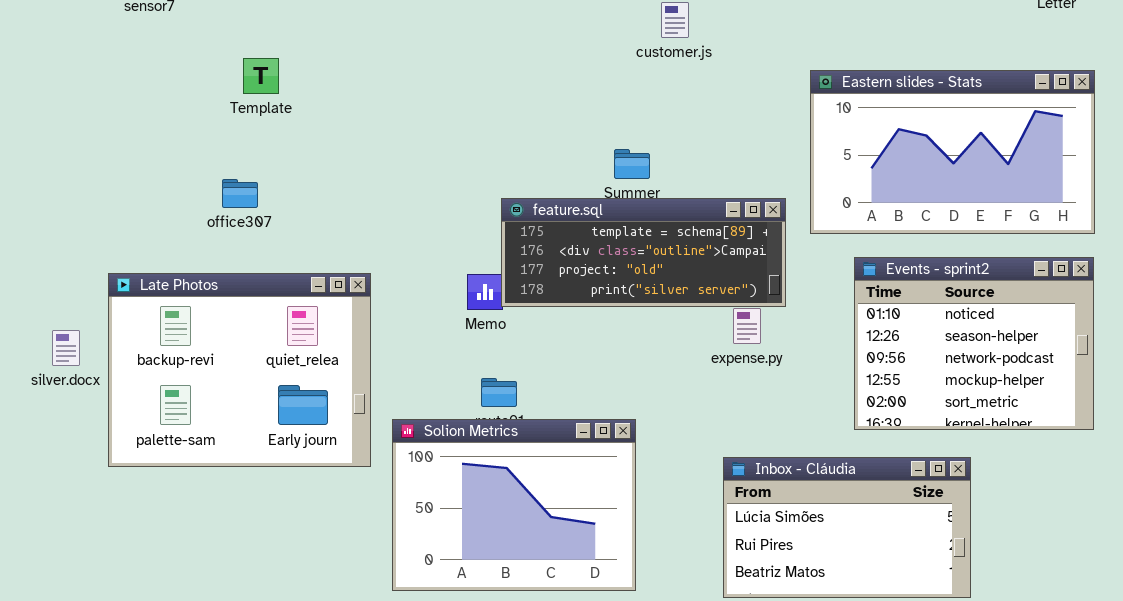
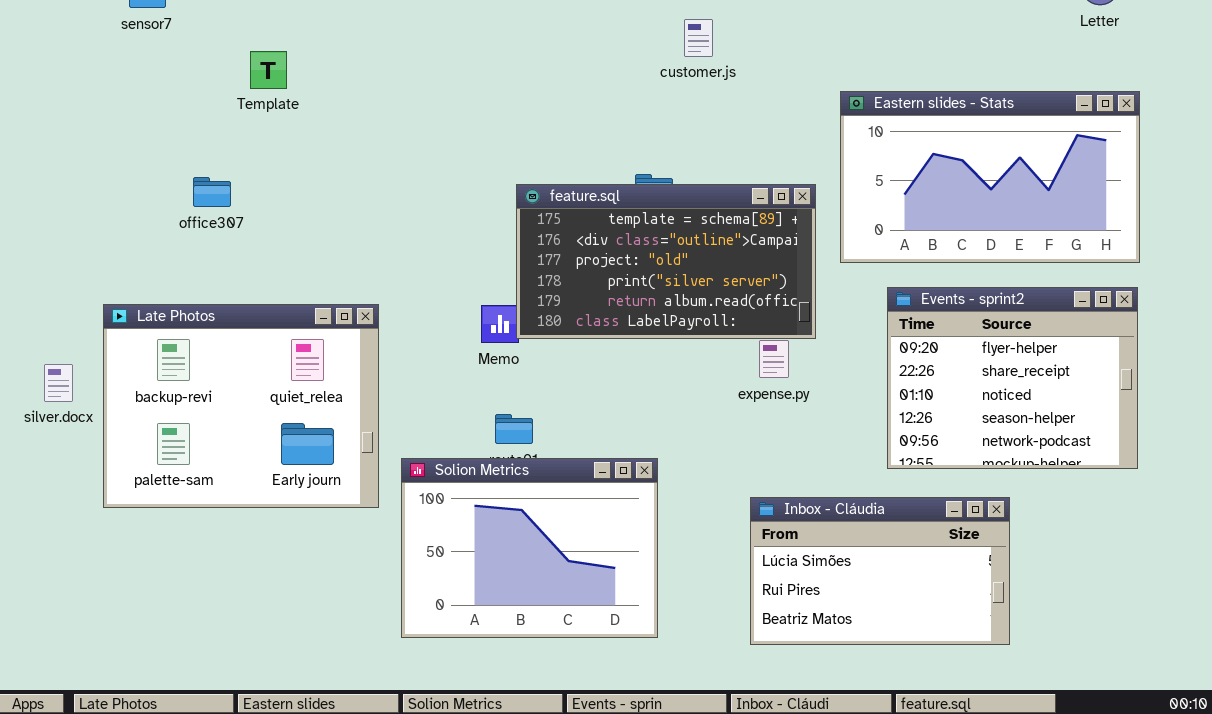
Template: [243,58,279,94] -> [250,51,287,89], moved
office307: [222,179,258,208] -> [193,177,231,207], moved
feature.sql: [501,198,786,307] -> [516,184,816,339], resized
Events - sprint2: [854,257,1094,430] -> [887,287,1138,469], scrolled up 2 rows

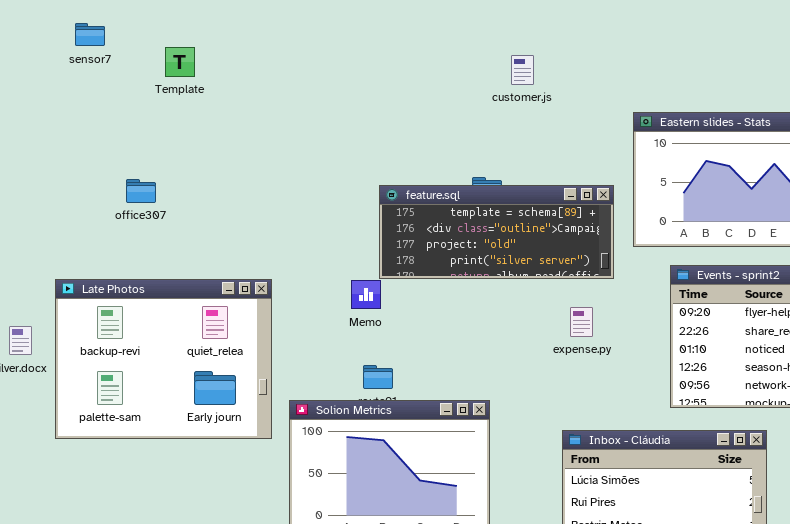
Template: [250,51,287,89] -> [165,47,195,77], moved
feature.sql: [516,184,816,339] -> [379,185,614,279], resized

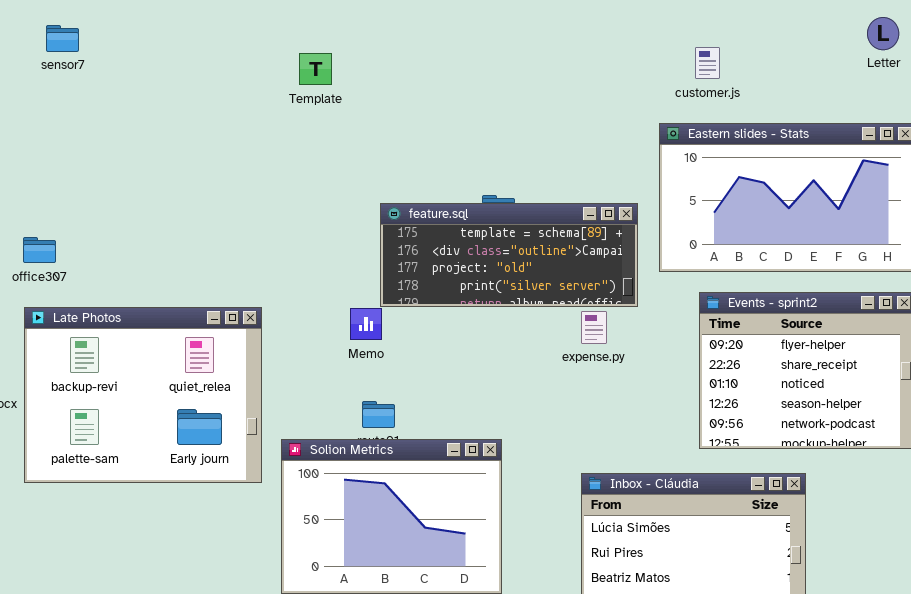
Template: [165,47,195,77] -> [299,53,332,85], moved
customer.js: [511,55,534,85] -> [695,47,720,79], moved
office307: [126,179,156,203] -> [23,237,56,263], moved
expense.py: [570,307,593,337] -> [581,311,607,344], moved

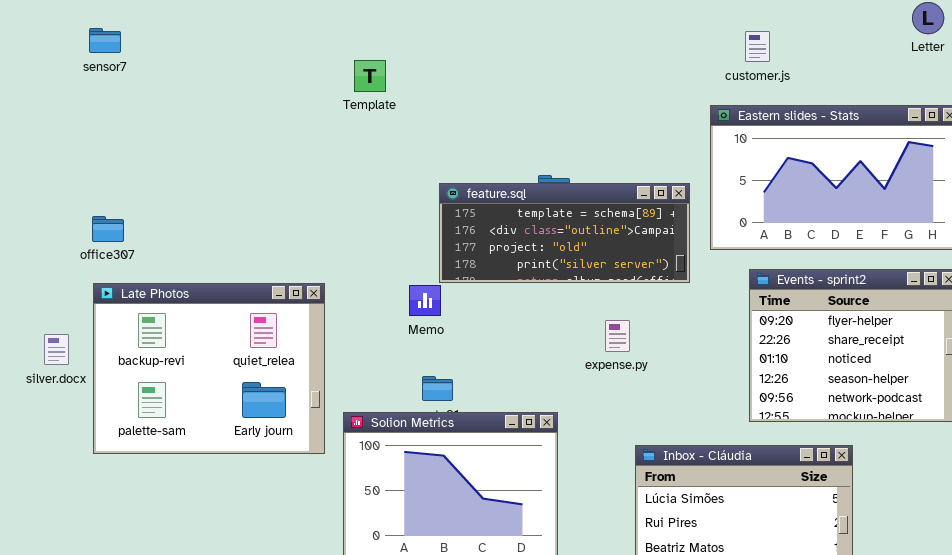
sensor7: [46,25,79,52] -> [89,28,121,53], moved
Template: [299,53,332,85] -> [354,60,386,92], moved
expense.py: [581,311,607,344] -> [605,320,630,352], moved

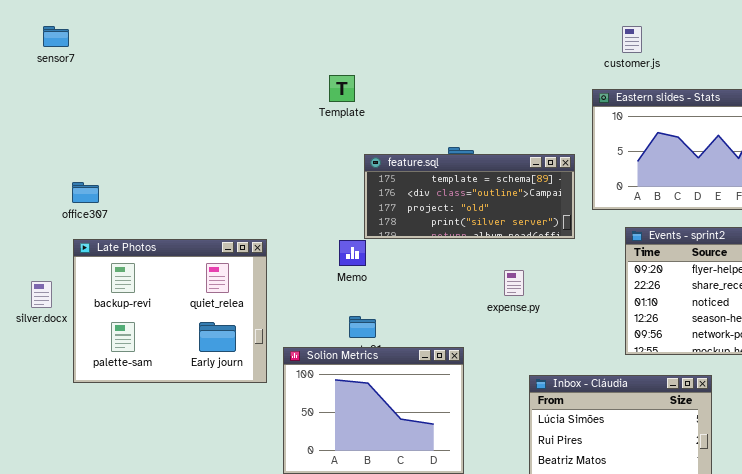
sensor7: [89,28,121,53] -> [43,26,69,47], moved
Template: [354,60,386,92] -> [329,75,355,102], moved

